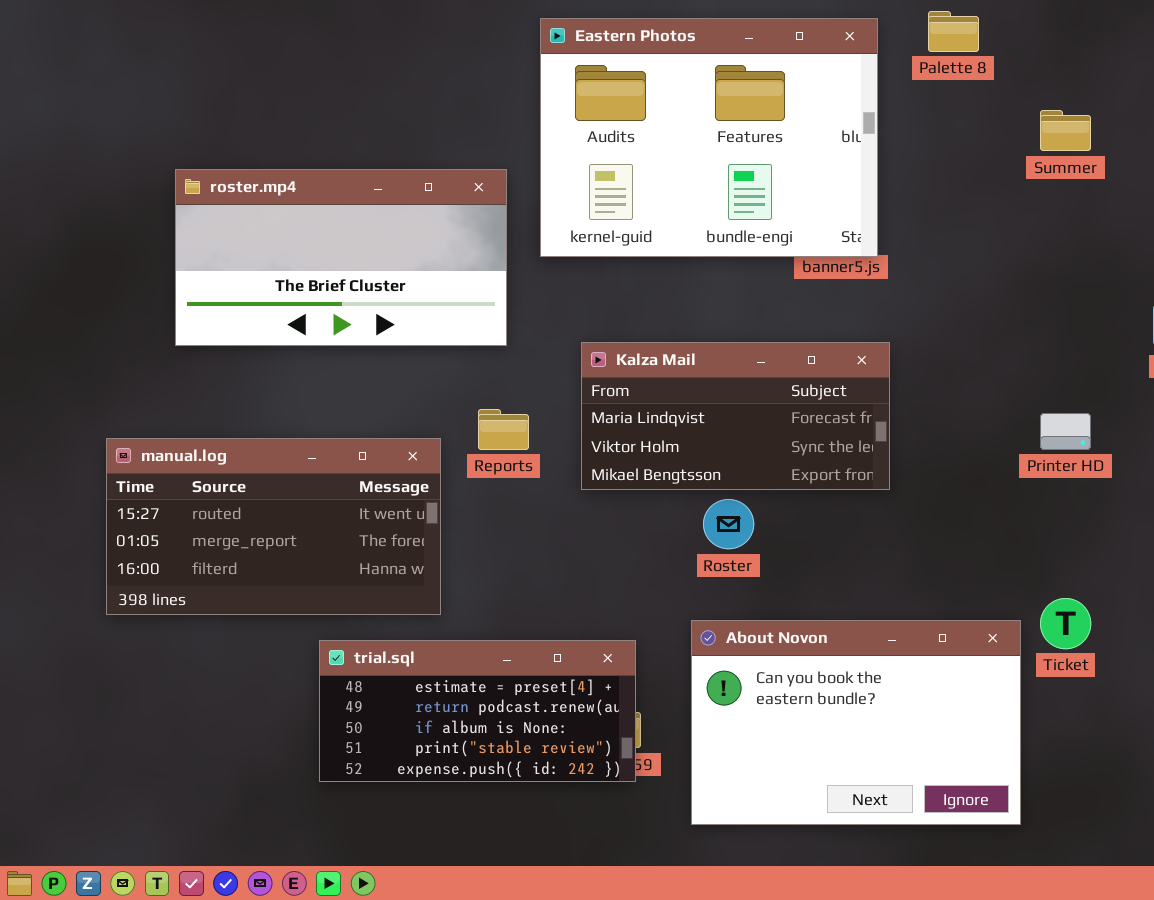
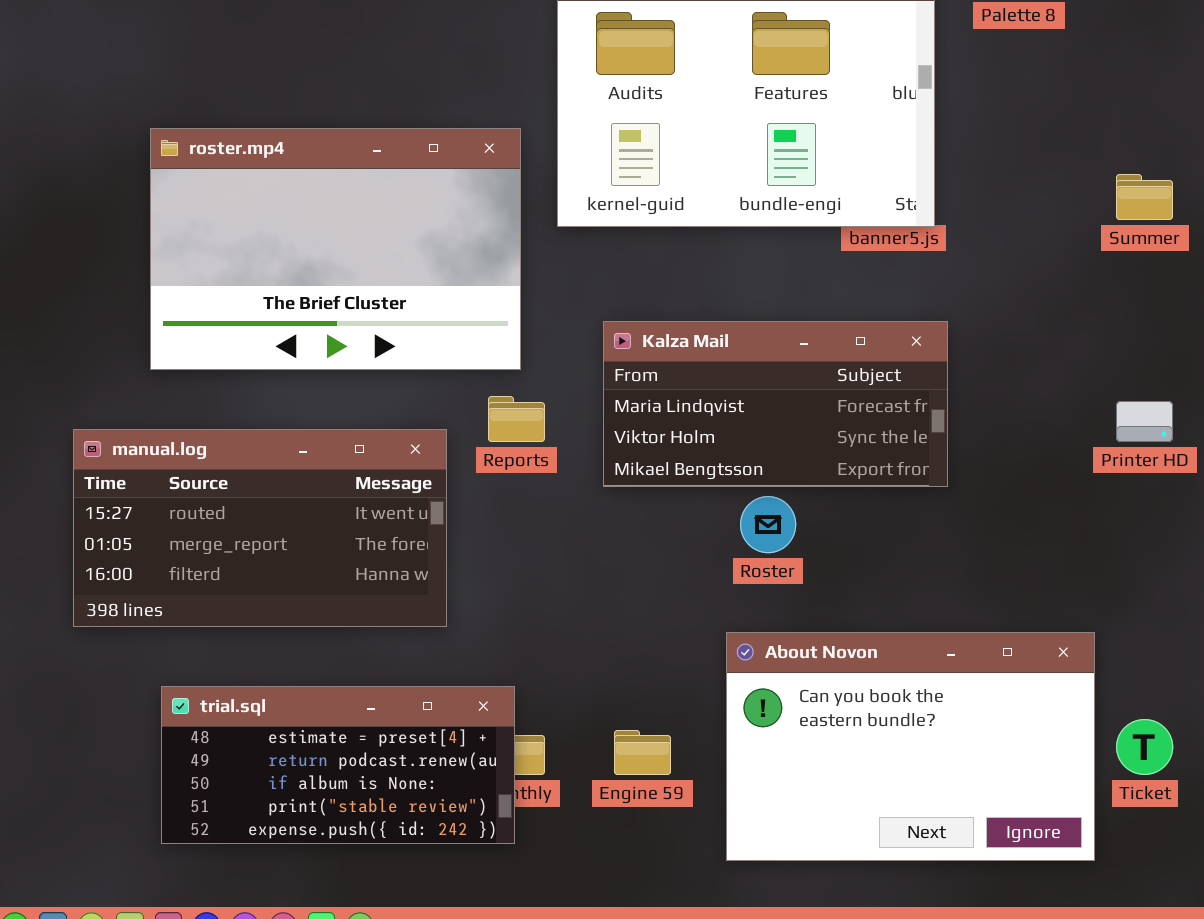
Summer: [1040,110,1091,151] -> [1116,174,1173,220], moved
roster.mp4: [175,169,507,346] -> [150,128,521,370], resized
Ticket: [1040,598,1091,649] -> [1116,719,1173,775], moved
trial.sql: [319,640,636,782] -> [161,686,515,844], moved

